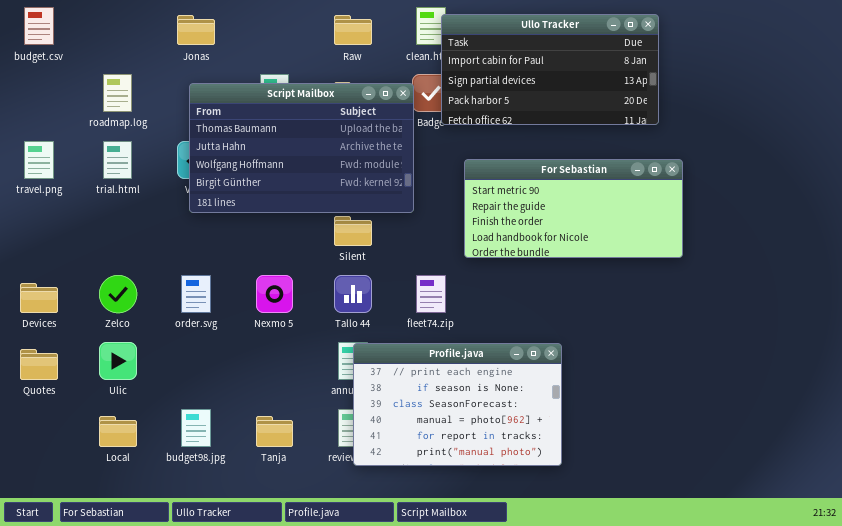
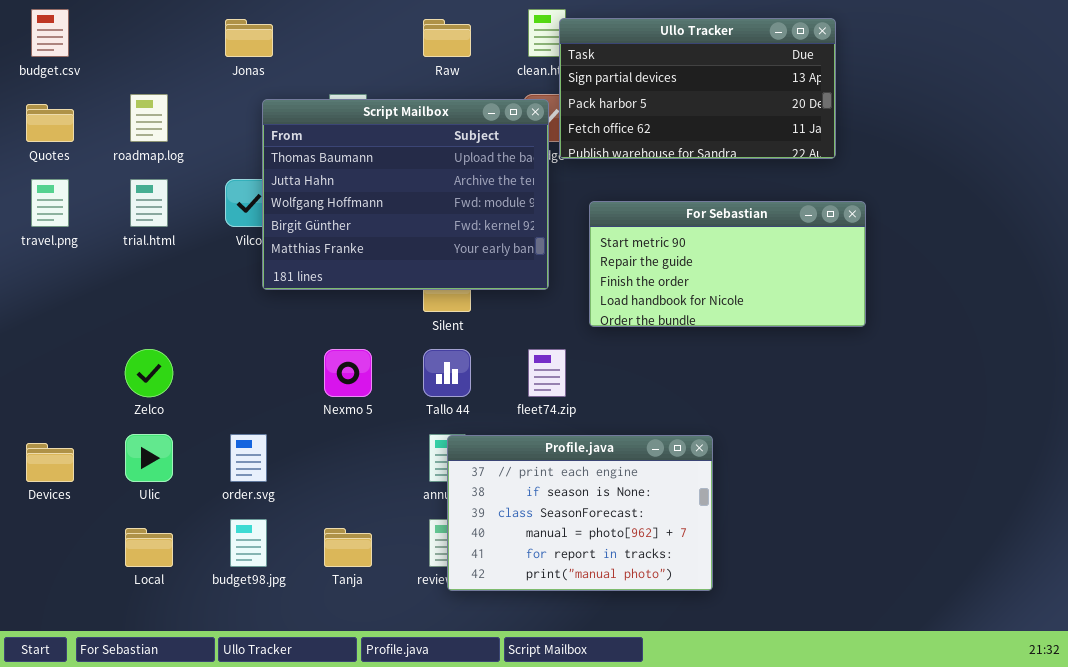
Ullo Tracker: [441,14,659,125] -> [559,18,836,159], scrolled down 1 row
Script Mailbox: [189,83,414,213] -> [262,99,549,290], moved, resized
order.svg: [181,275,211,313] -> [230,434,267,482], moved
Devices: [20,283,58,313] -> [26,443,74,482], moved
Quotes: [20,349,58,380] -> [26,104,74,142], moved

